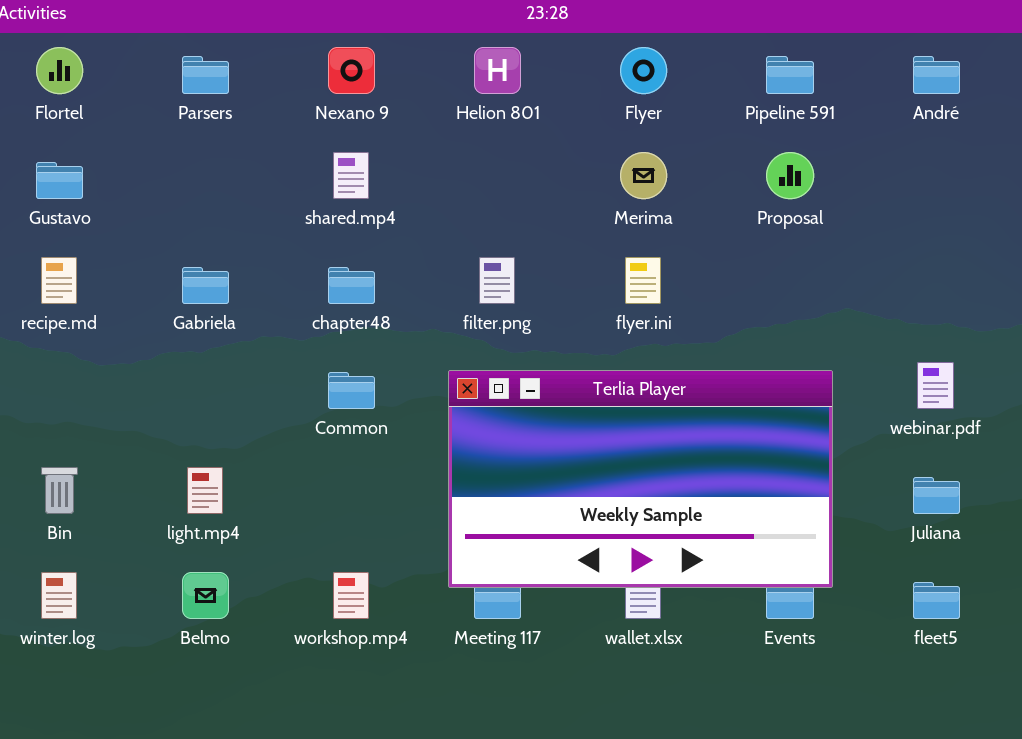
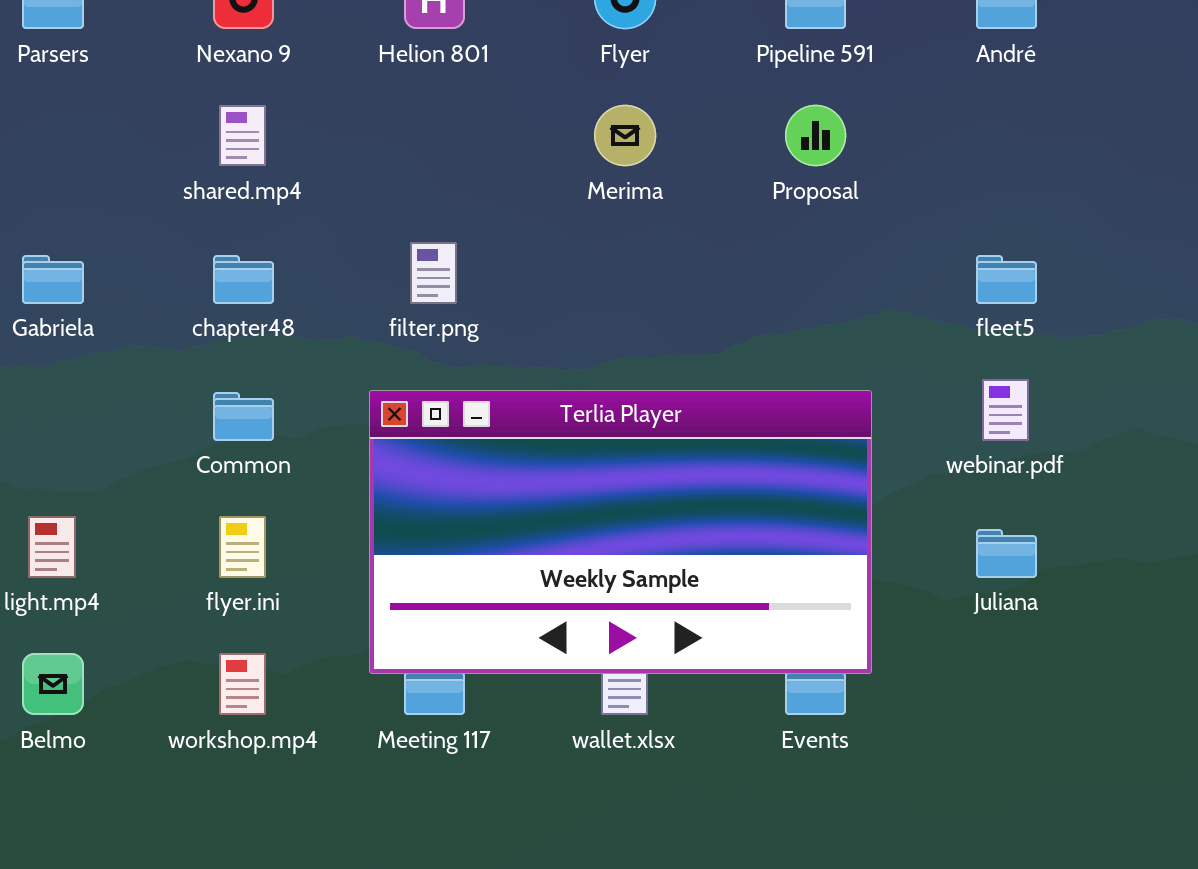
flyer.ini: [625,257,661,304] -> [219,516,266,578], moved
fleet5: [913,582,960,619] -> [976,255,1037,304], moved

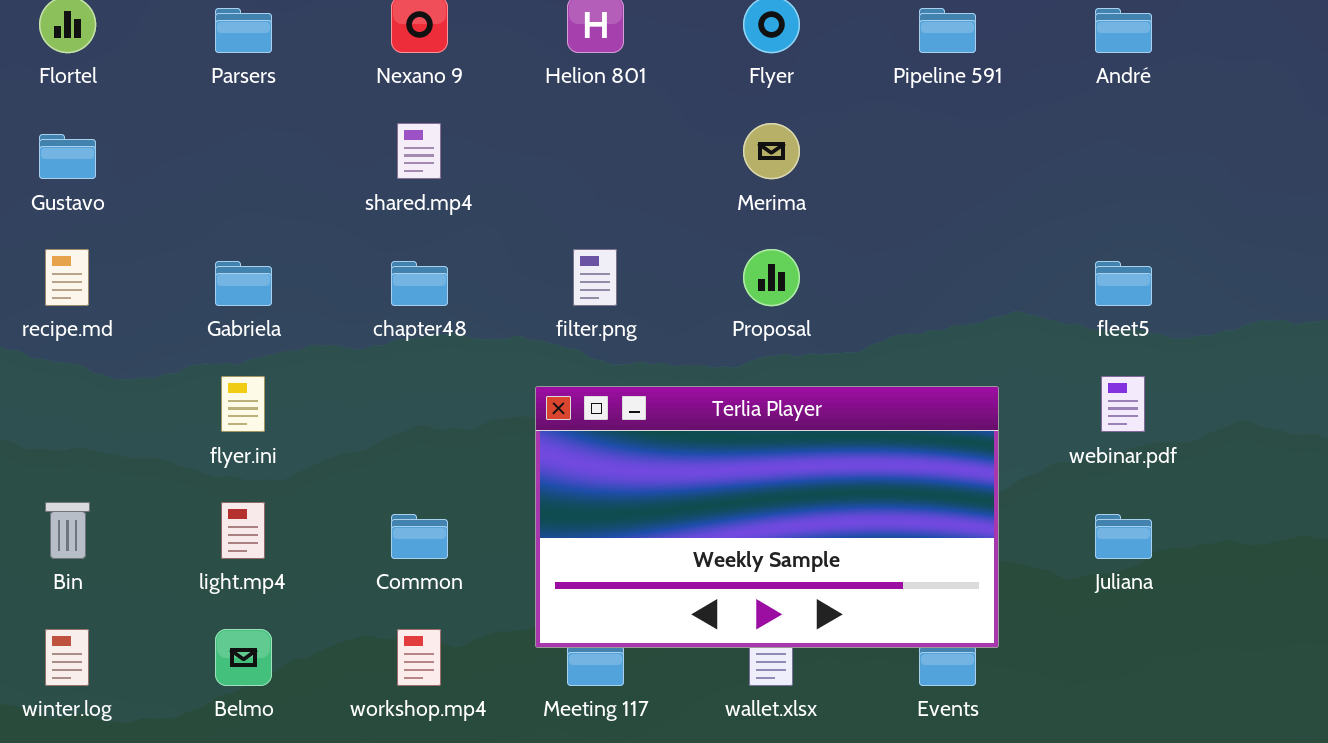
Proposal: [785,105,846,166] -> [743,249,800,306], moved
Common: [213,392,274,441] -> [391,514,448,559], moved
flyer.ini: [219,516,266,578] -> [221,376,265,432], moved

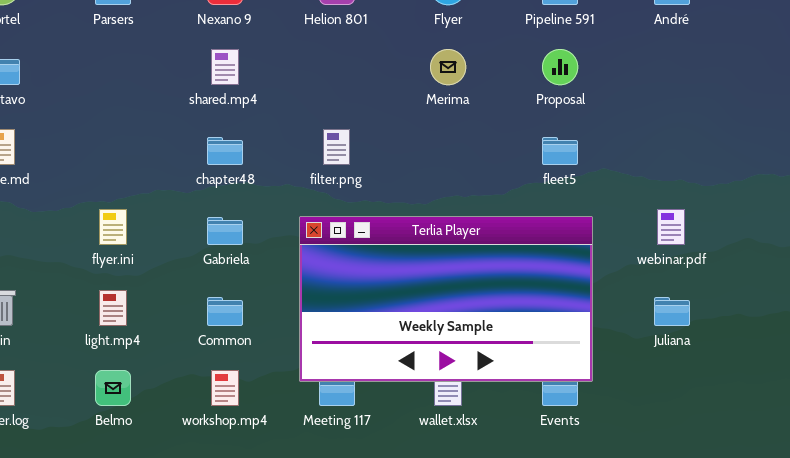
Proposal: [743,249,800,306] -> [542,49,578,85], moved
Gabriela: [215,261,272,306] -> [207,217,243,245], moved
fleet5: [1095,261,1152,306] -> [542,137,578,165], moved

